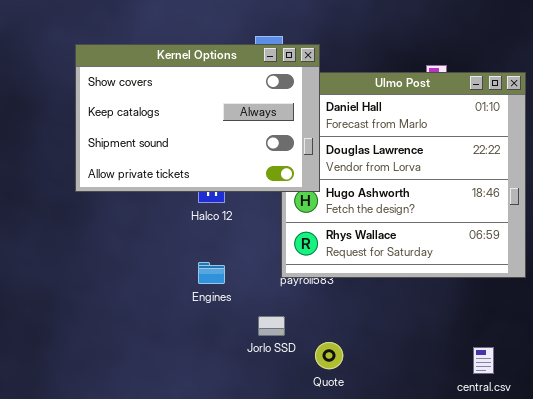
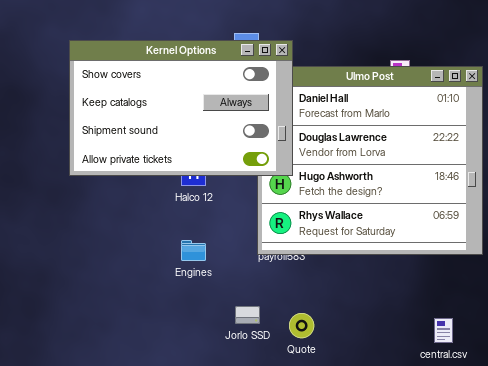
Jorlo SSD: [258,316,285,336] -> [235,306,260,324], moved

